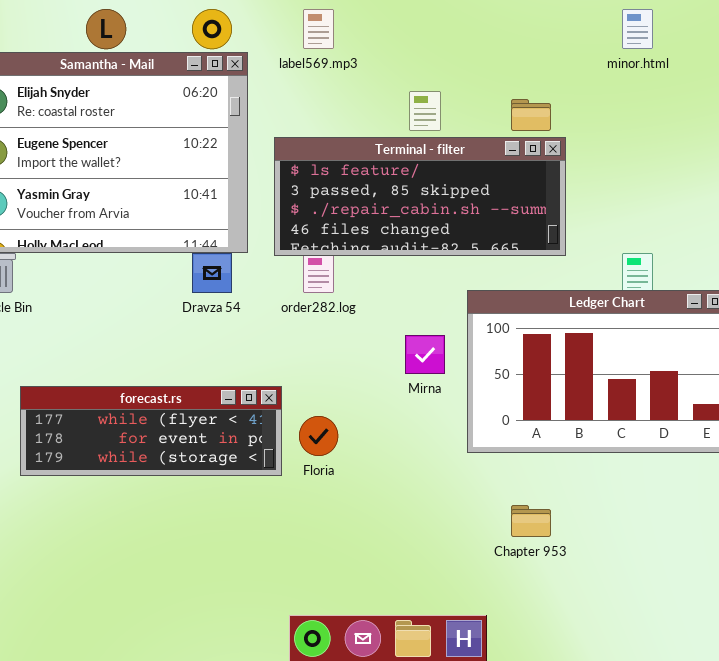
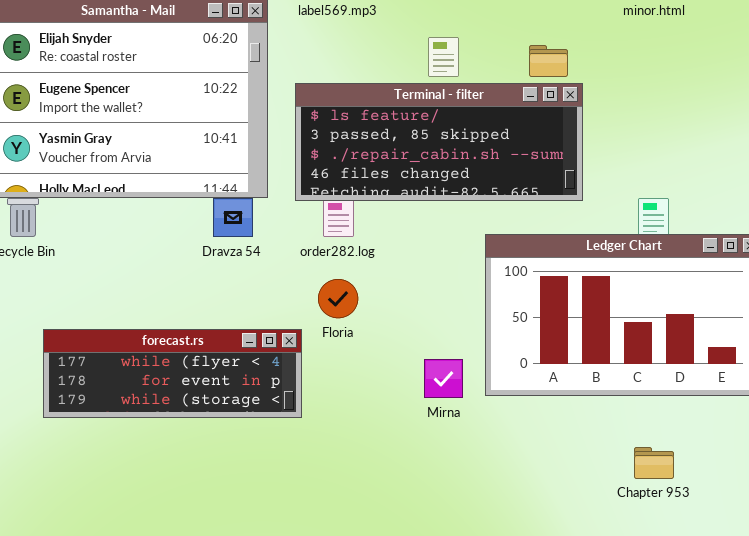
Mirna: [405,335,445,374] -> [424,359,463,398], moved
Floria: [299,416,338,456] -> [318,279,358,318], moved
Chapter 953: [511,505,551,537] -> [634,447,674,479], moved

